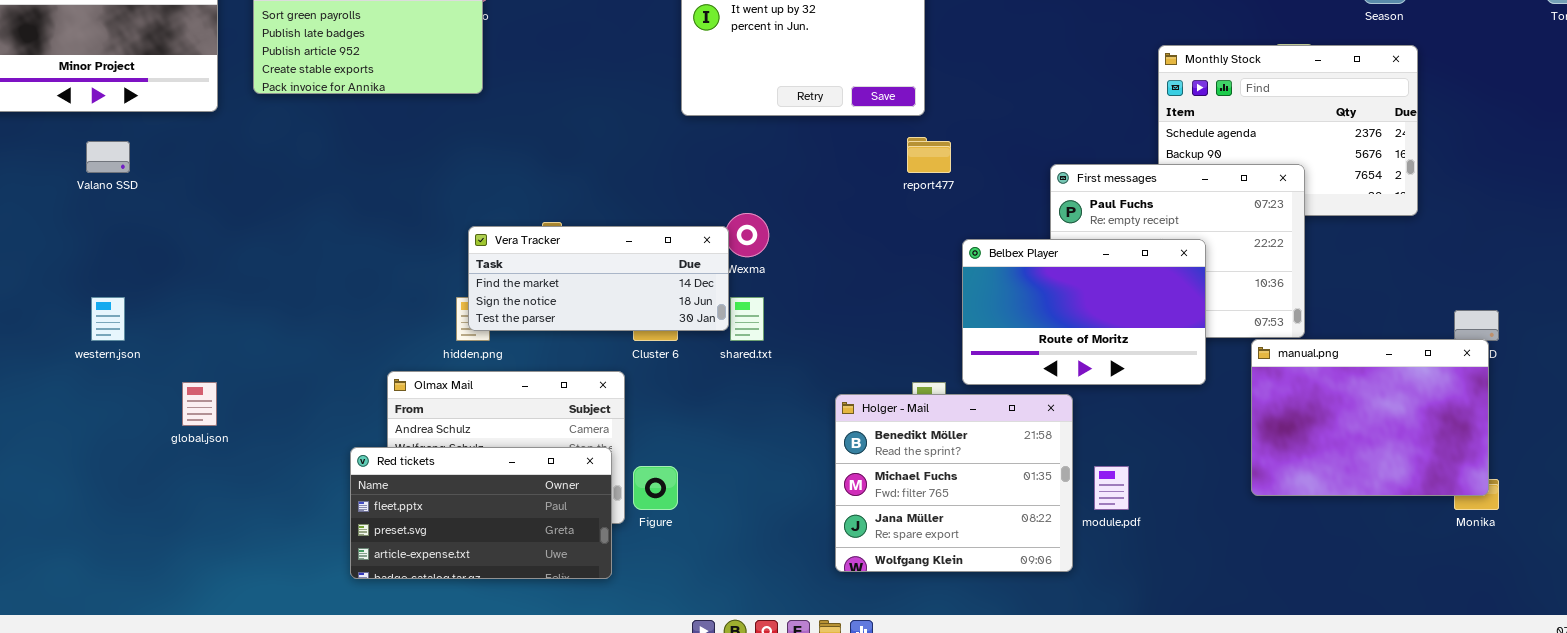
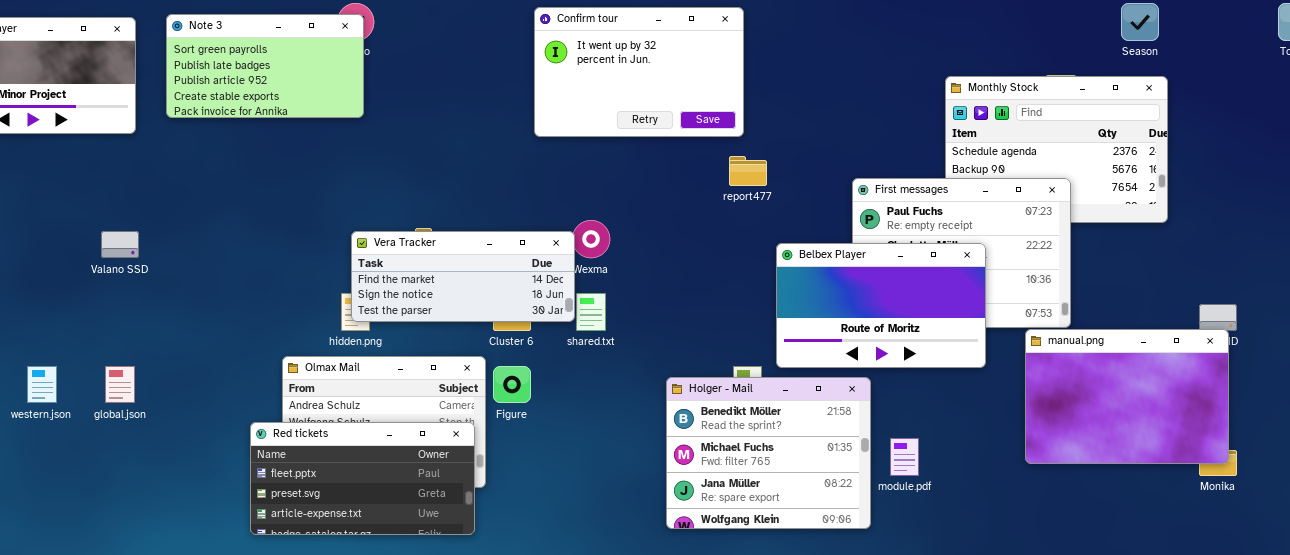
Valano SSD: [86,141,130,173] -> [101,231,139,258], moved
western.json: [91,297,125,341] -> [27,366,57,403], moved
Figure: [633,466,678,510] -> [493,366,531,403], moved

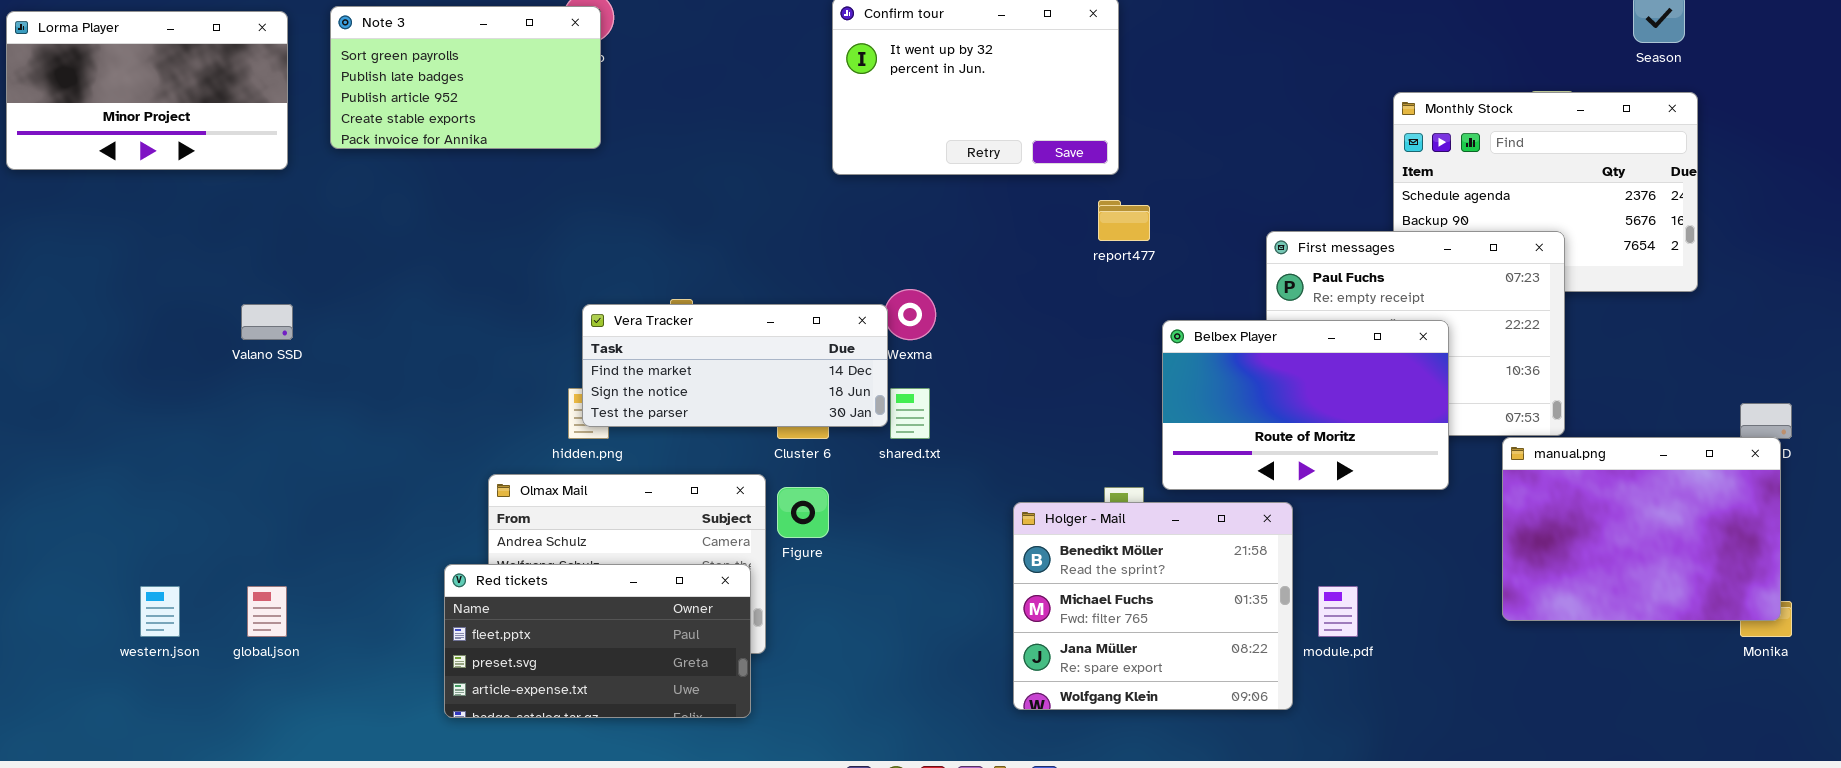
western.json: [27,366,57,403] -> [140,586,180,637], moved
global.json: [105,366,135,403] -> [247,586,287,637], moved

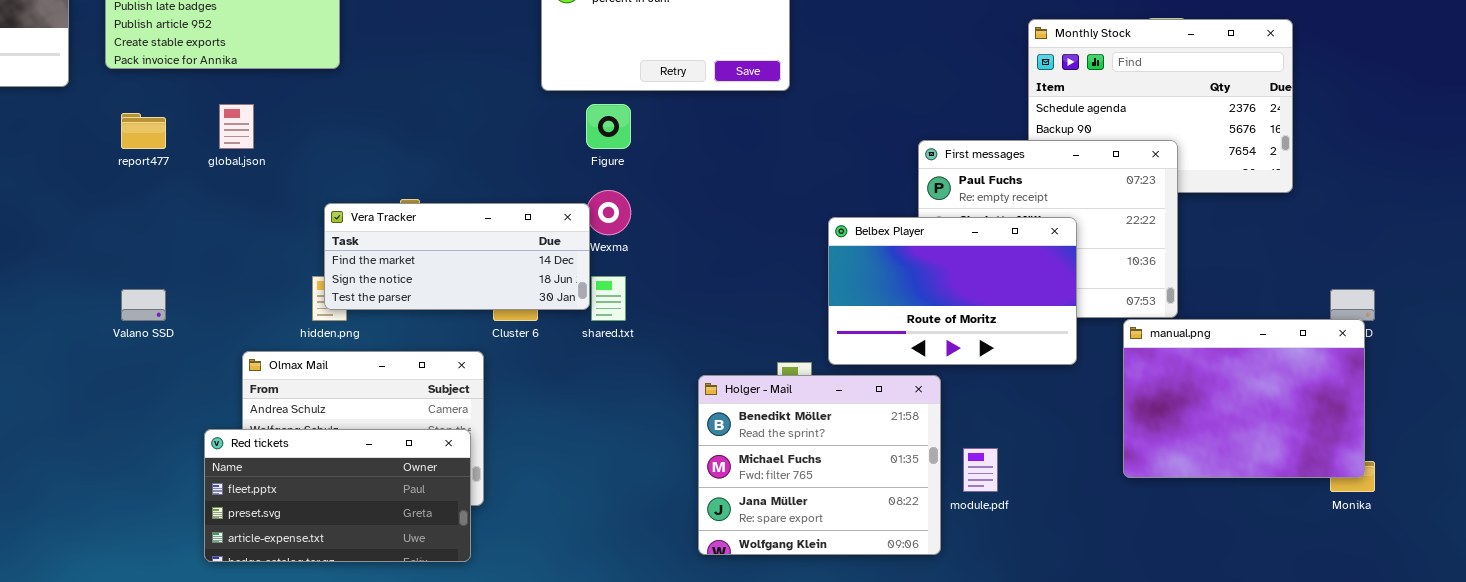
report477: [1098,200,1150,241] -> [121,113,166,149], moved
Valano SSD: [241,304,293,340] -> [121,289,166,321], moved
Figure: [777,487,829,538] -> [586,104,631,149], moved
global.json: [247,586,287,637] -> [219,104,254,149], moved

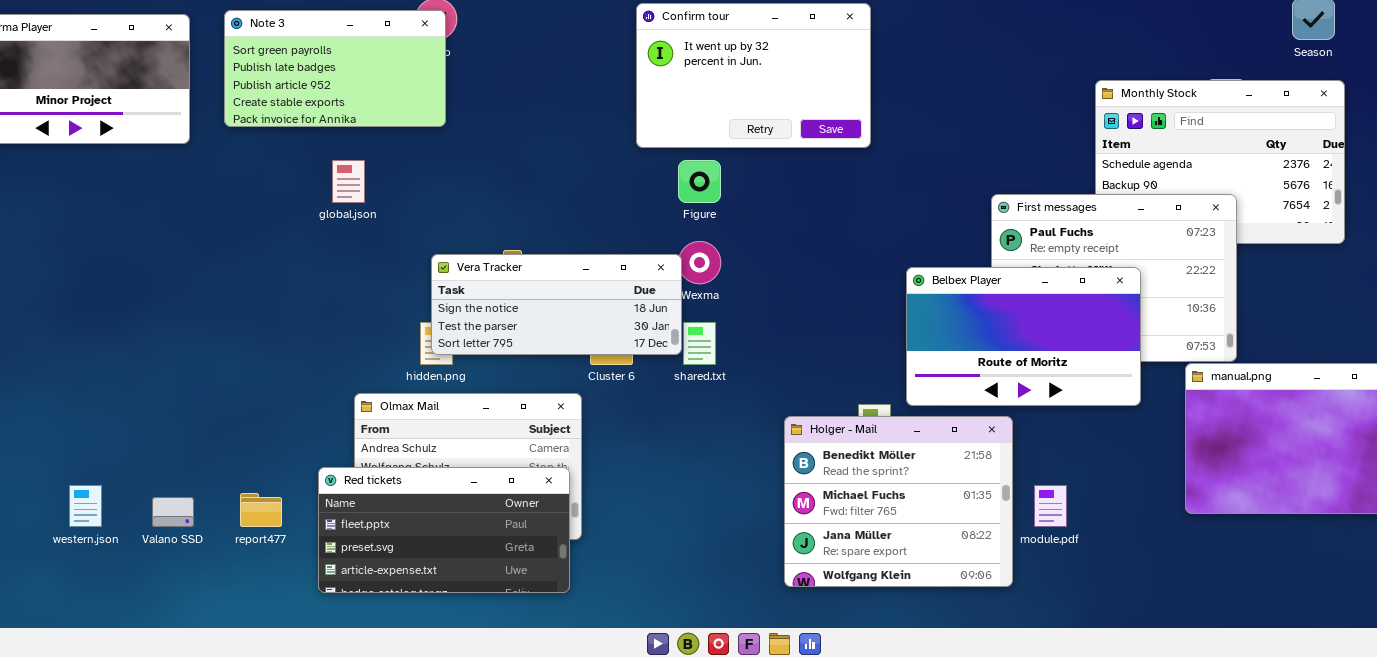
report477: [121,113,166,149] -> [240,493,282,527], moved
Vera Tracker: [324,203,590,310] -> [431,254,682,355], scrolled down 1 row
Valano SSD: [121,289,166,321] -> [152,497,194,527], moved

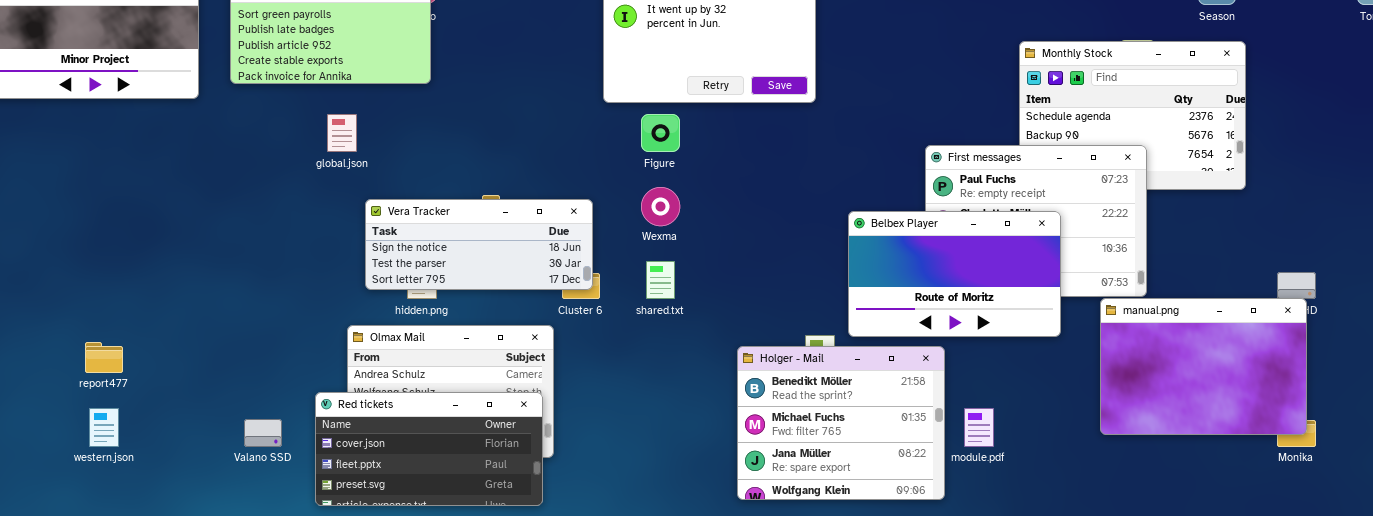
Vera Tracker: [431,254,682,355] -> [365,199,593,290], moved
Red tickets: [318,467,570,593] -> [315,392,543,506], scrolled up 1 row
report477: [240,493,282,527] -> [85,342,123,373], moved
Valano SSD: [152,497,194,527] -> [244,419,282,447], moved

